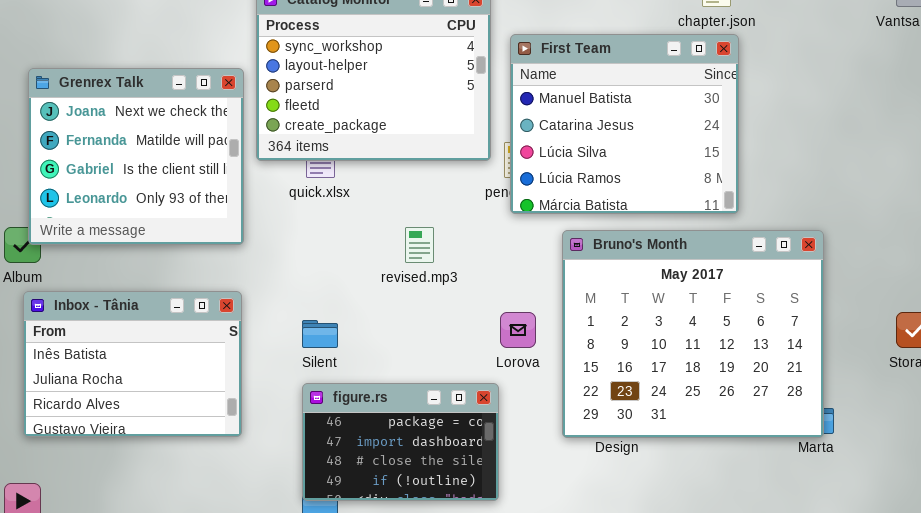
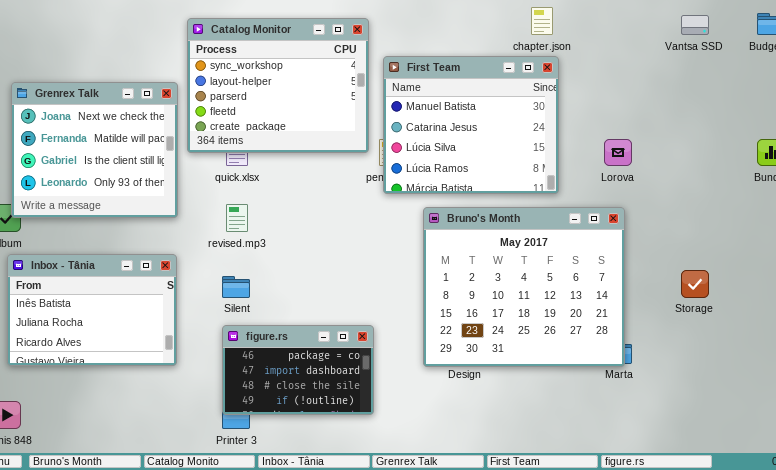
revised.mp3: [405,227,434,263] -> [226,204,248,232], moved
Lorova: [500,312,536,348] -> [604,139,632,166], moved

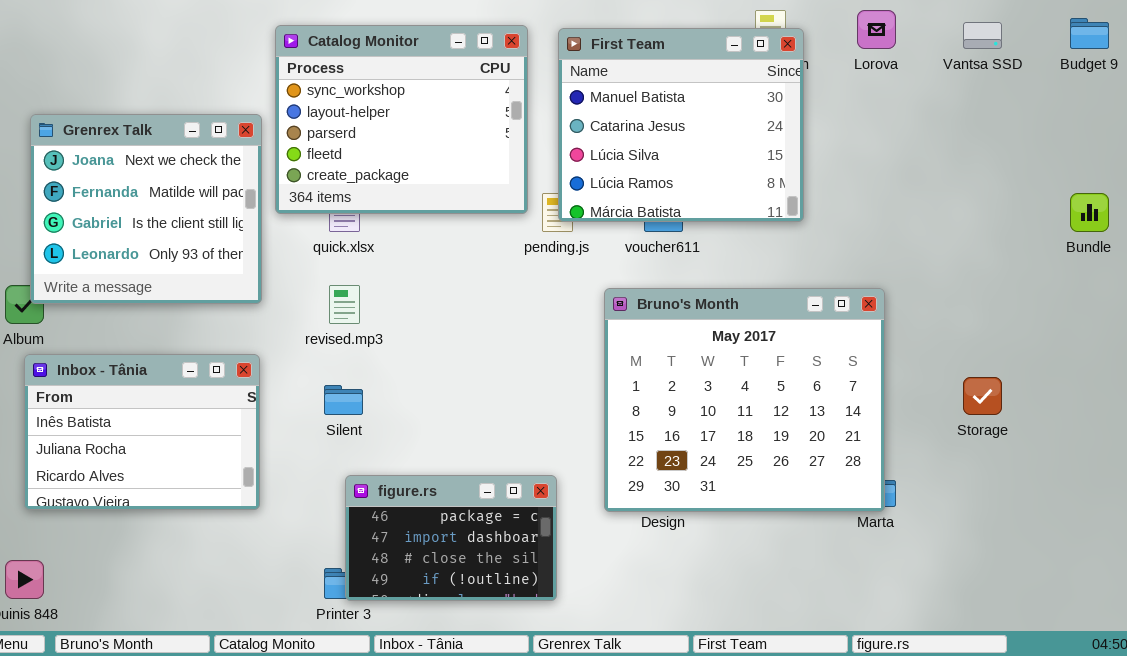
First Team: [383,56,559,194] -> [558,28,804,222], moved
Lorova: [604,139,632,166] -> [857,10,896,49], moved
figure.rs: [222,325,374,415] -> [345,475,557,601], moved

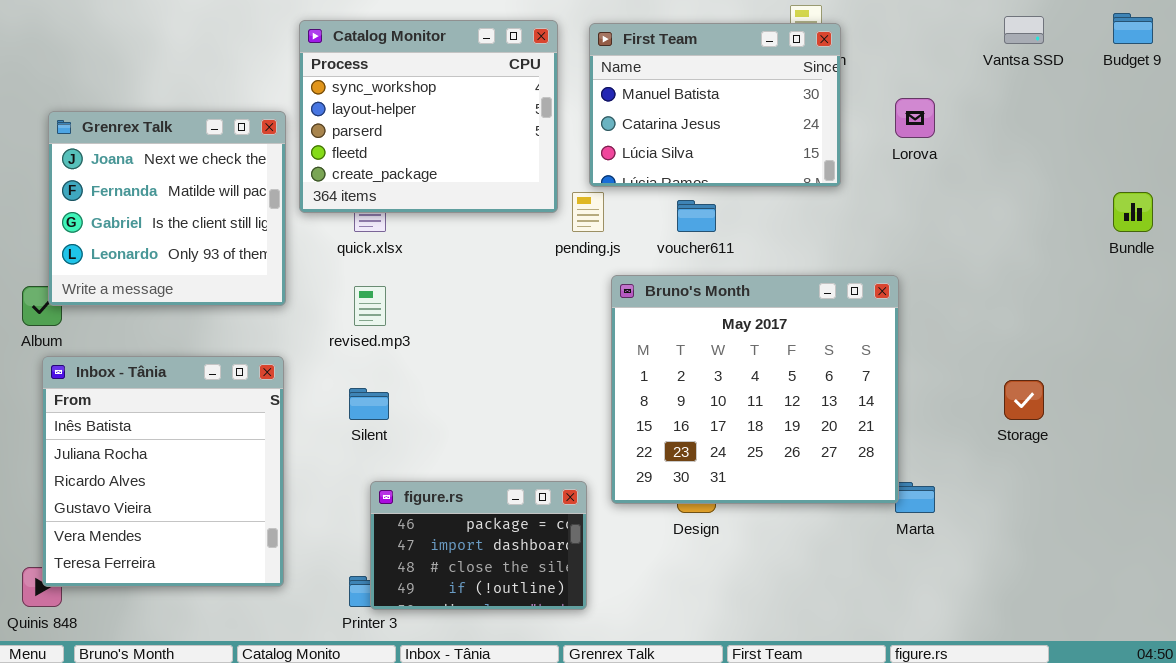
Lorova: [857,10,896,49] -> [895,98,935,138], moved
First Team: [558,28,804,222] -> [589,23,841,187], resized
Bruno's Month: [604,288,885,512] -> [611,275,899,504], moved
Inbox - Tânia: [24,354,260,510] -> [42,356,284,587], resized

